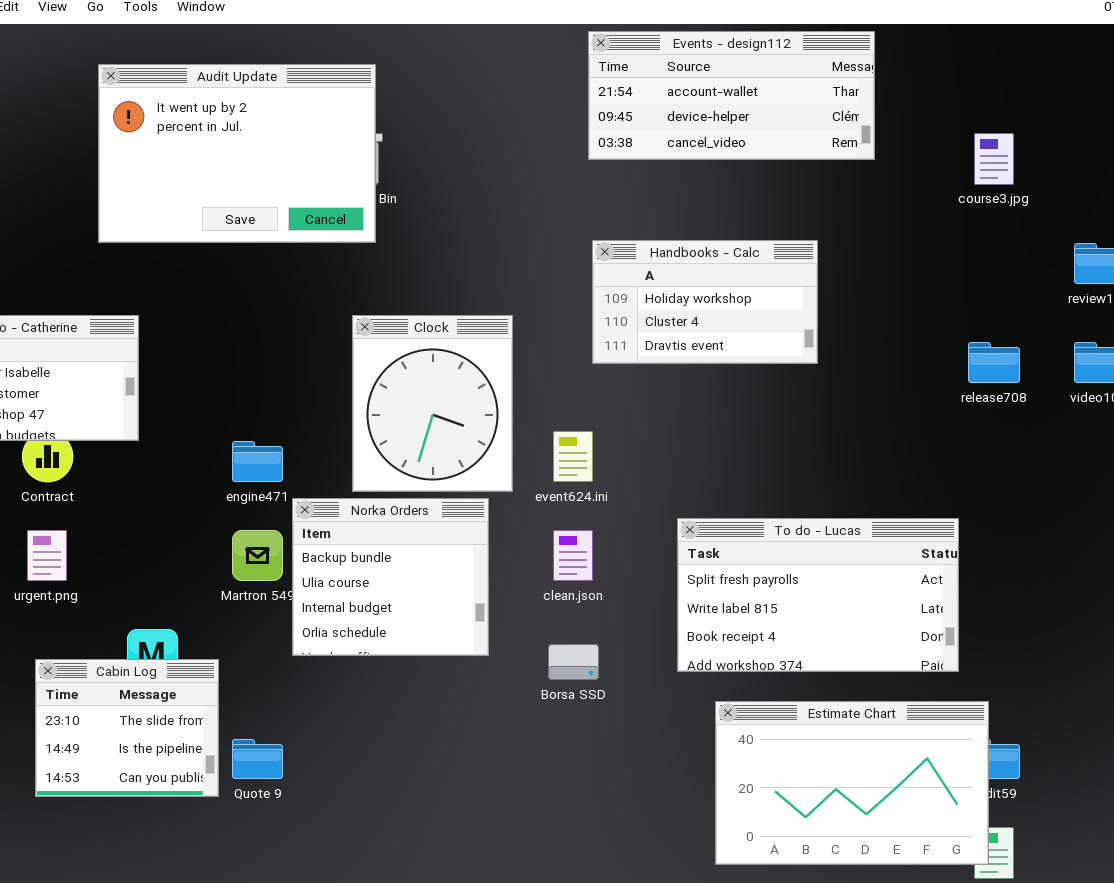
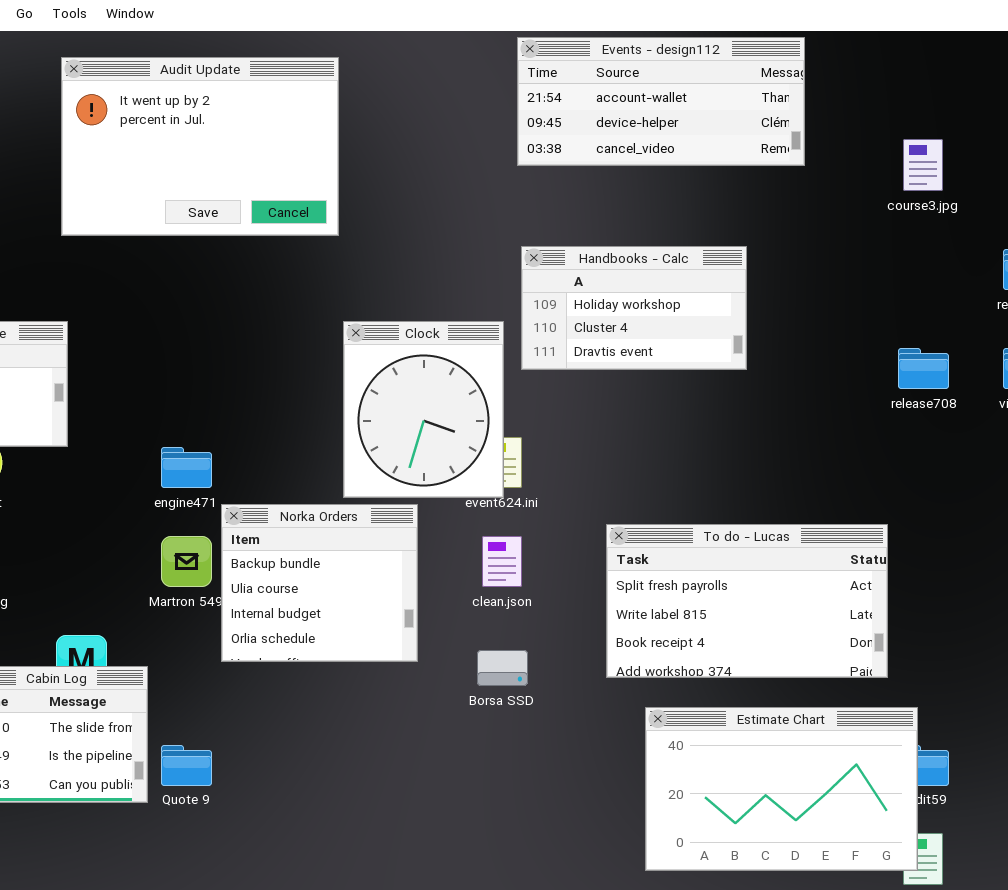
Audit Update: [98,64,376,243] -> [61,57,339,236], moved
Clock: [352,315,513,492] -> [343,321,504,498], moved

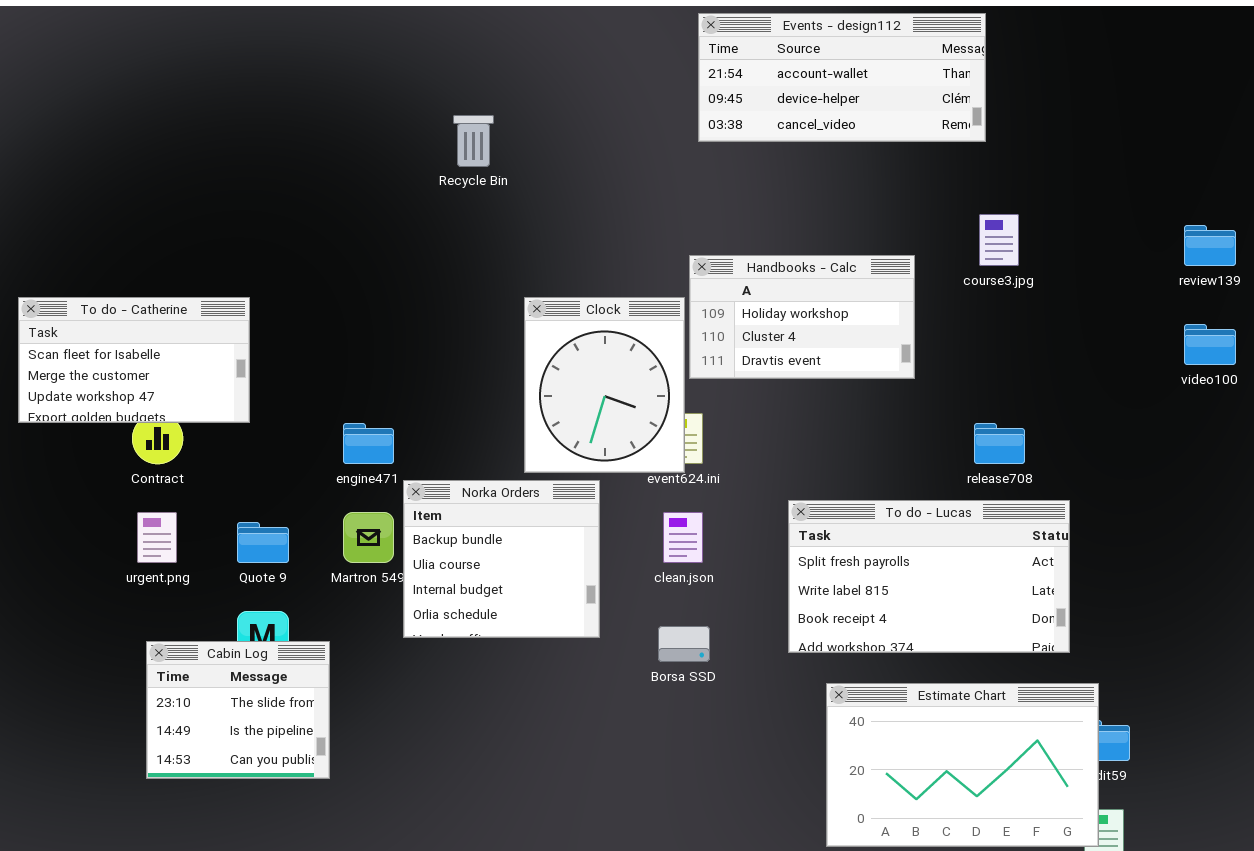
Audit Update: [61,57,339,236] -> none, closed
course3.jpg: [903,139,943,191] -> [979,214,1019,266], moved
Handbooks - Calc: [521,246,747,370] -> [689,255,915,379], moved
release708: [898,348,949,389] -> [974,423,1025,464], moved
Quote 9: [161,745,212,786] -> [237,522,289,563], moved

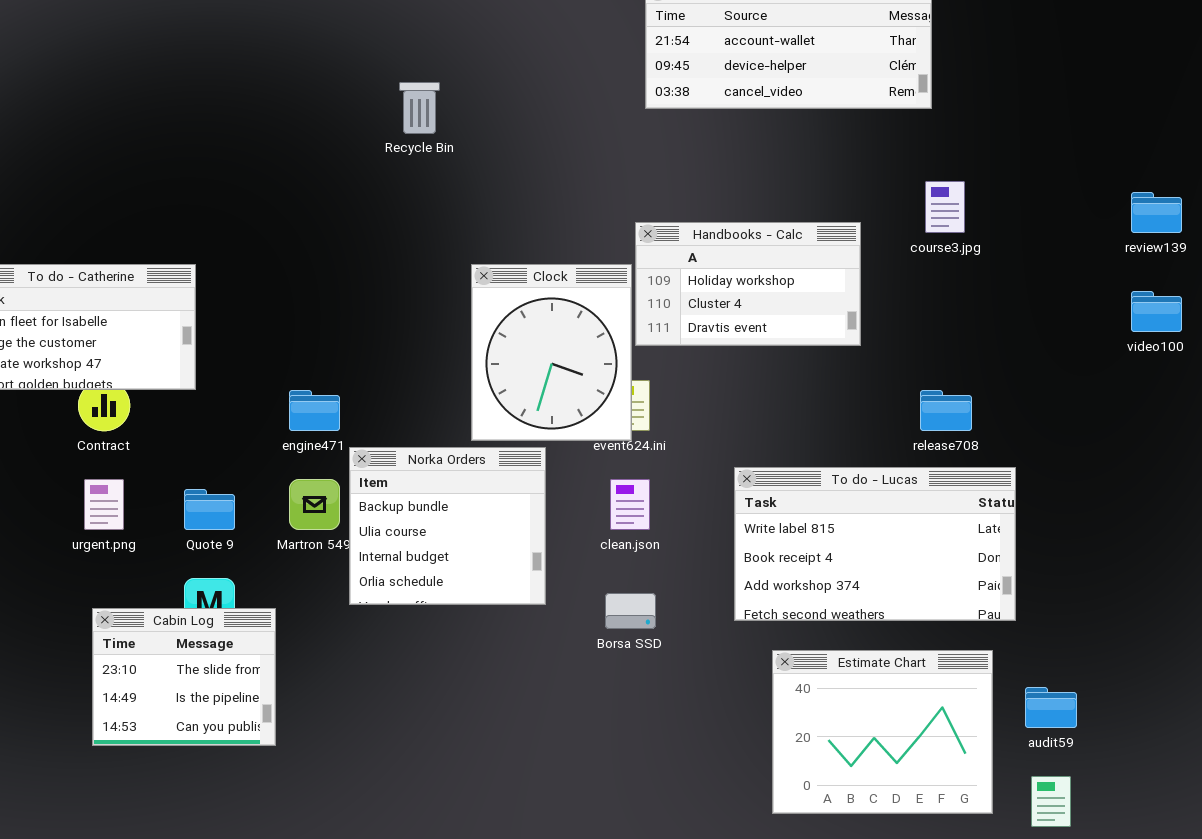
To do - Lucas: [788,500,1070,653] -> [734,467,1016,621], scrolled down 1 row
Estimate Chart: [826,683,1099,847] -> [772,650,993,814], resized

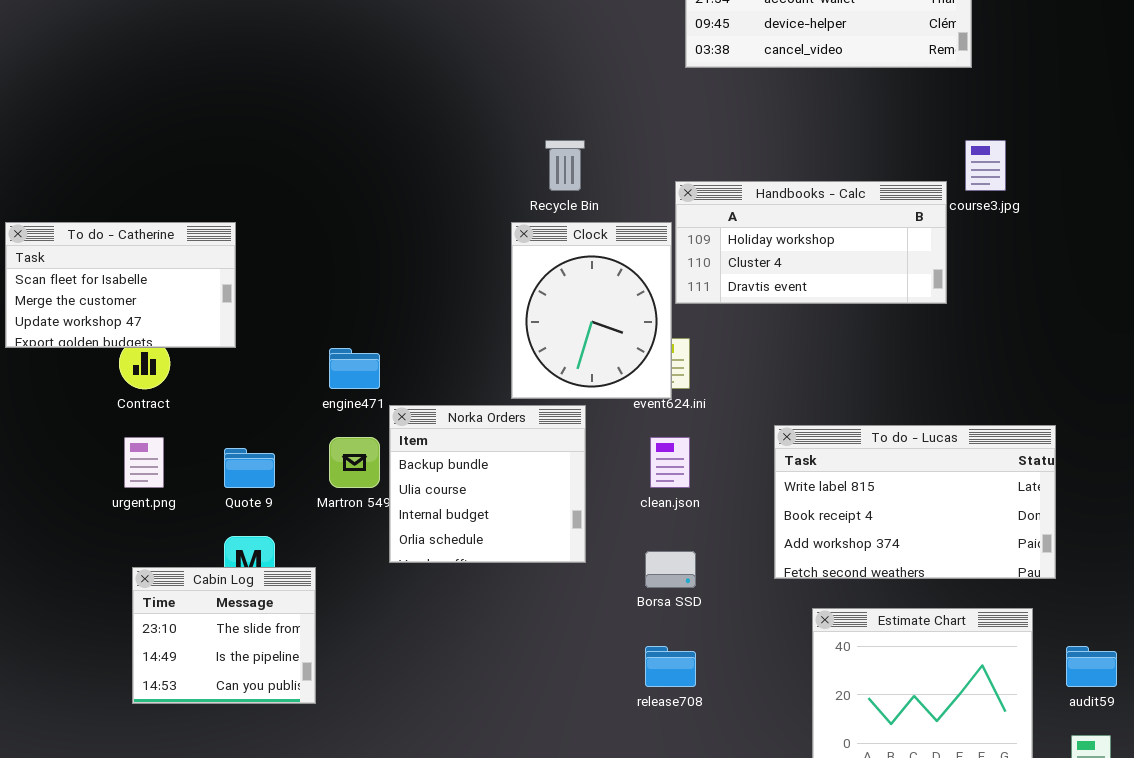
Recycle Bin: [399,82,440,134] -> [545,140,585,191], moved
Handbooks - Calc: [635,222,861,346] -> [675,181,947,304], resized
release708: [920,390,972,431] -> [645,646,696,687], moved

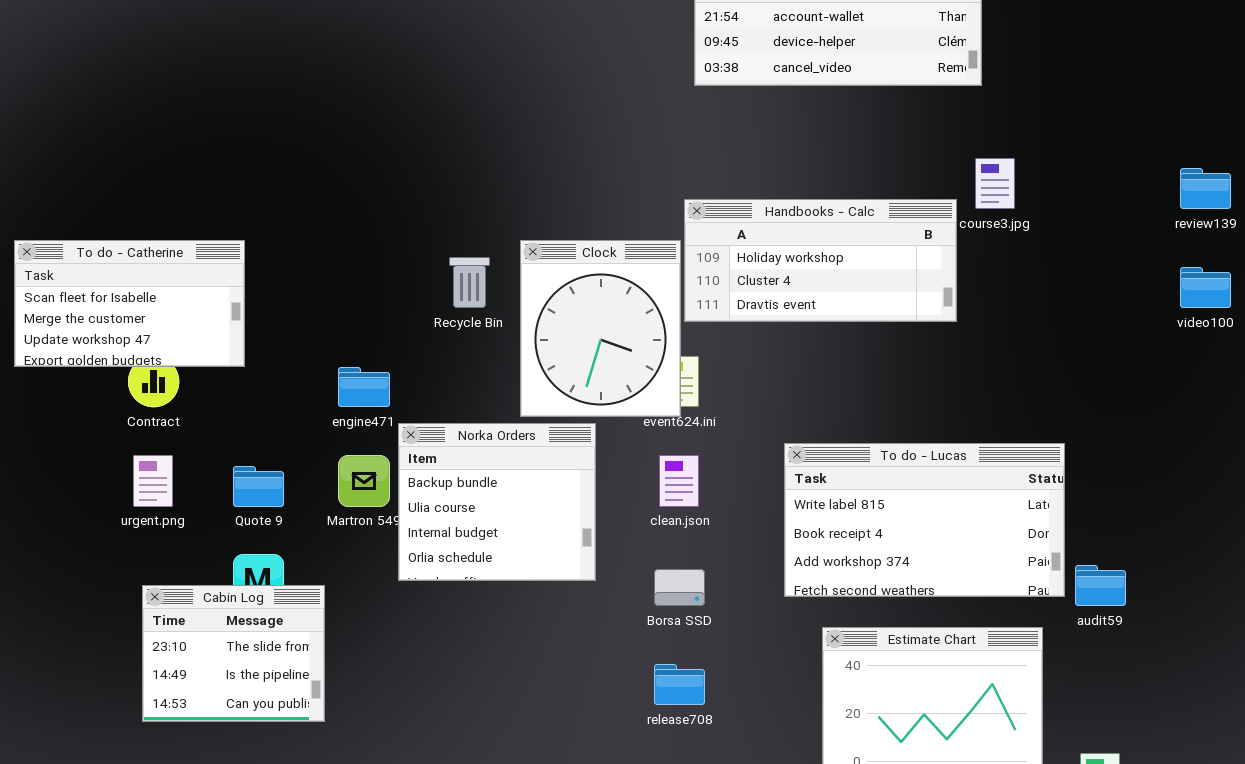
Recycle Bin: [545,140,585,191] -> [449,257,490,308], moved
audit59: [1066,646,1117,687] -> [1075,565,1126,606], moved

